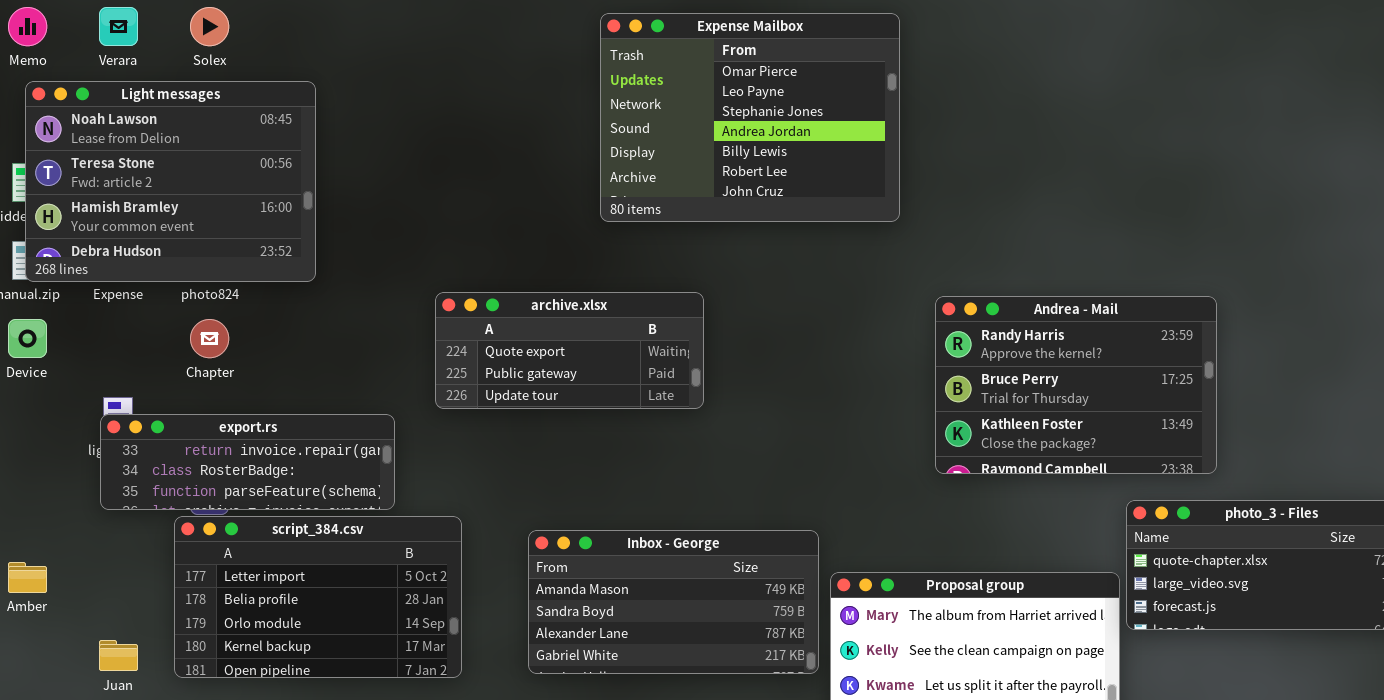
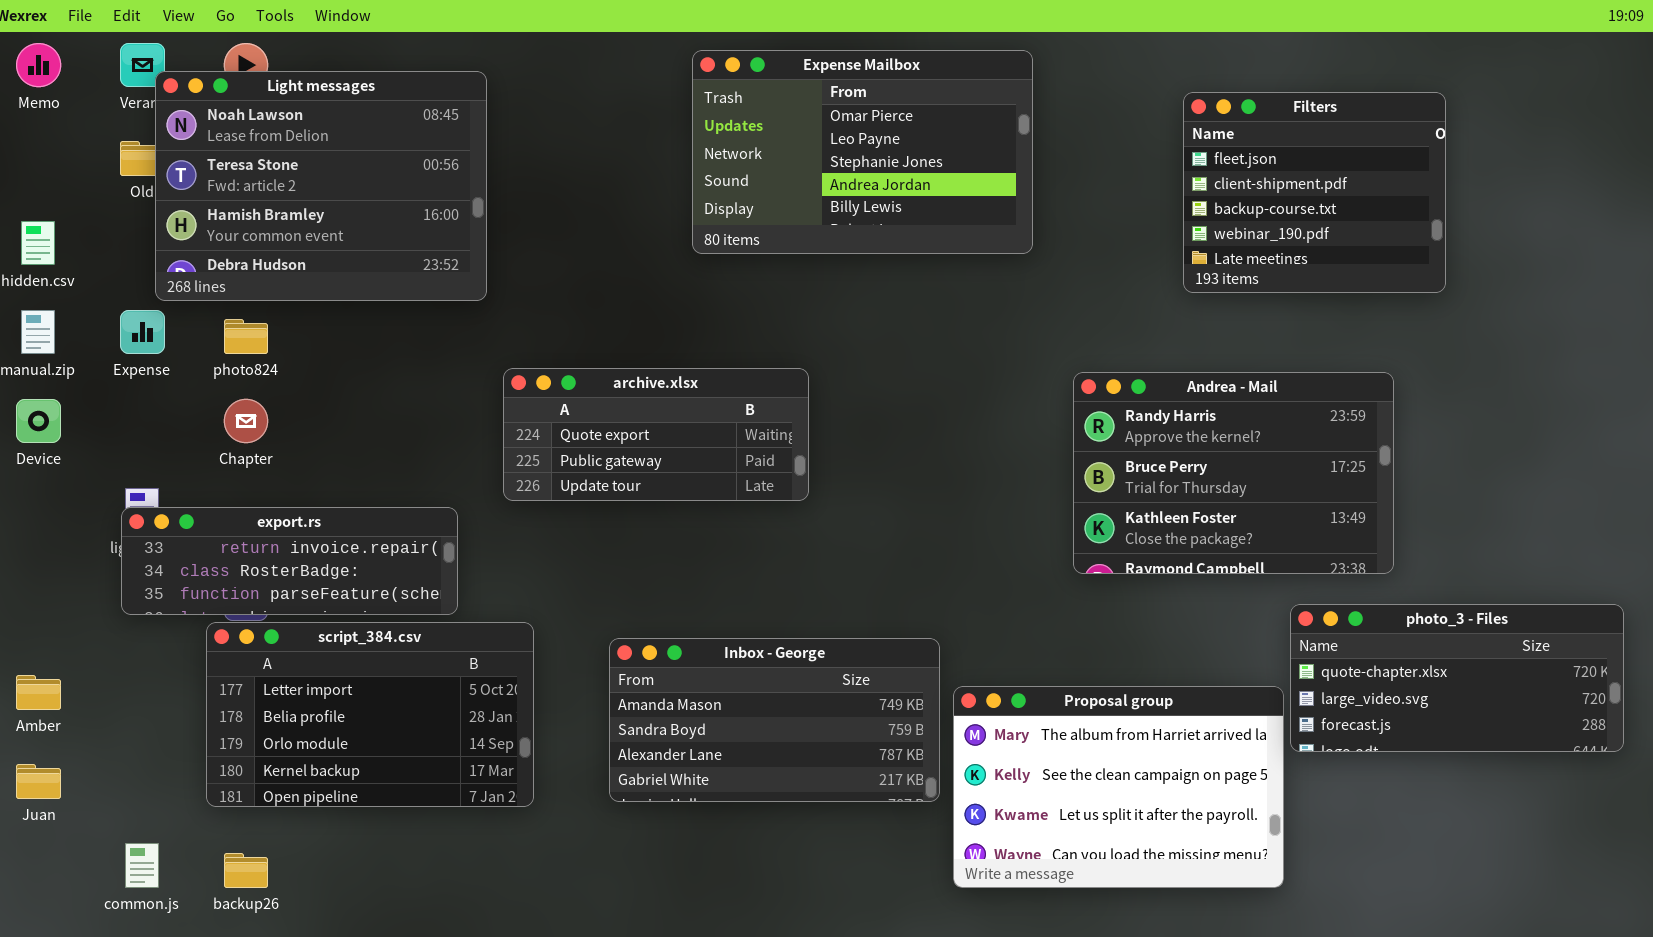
Expense Mailbox: [600,13,900,222] -> [692,50,1033,254], resized
Filters: none -> [1183,92,1446,293], opened
Light messages: [25,81,316,282] -> [155,71,487,301], moved
Juan: [99,640,138,671] -> [16,764,61,799], moved

